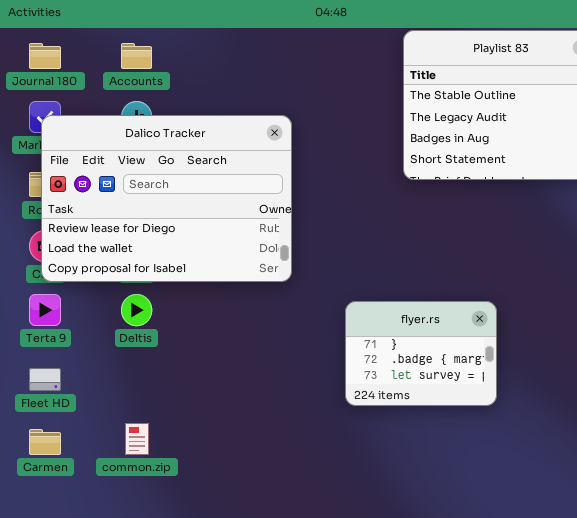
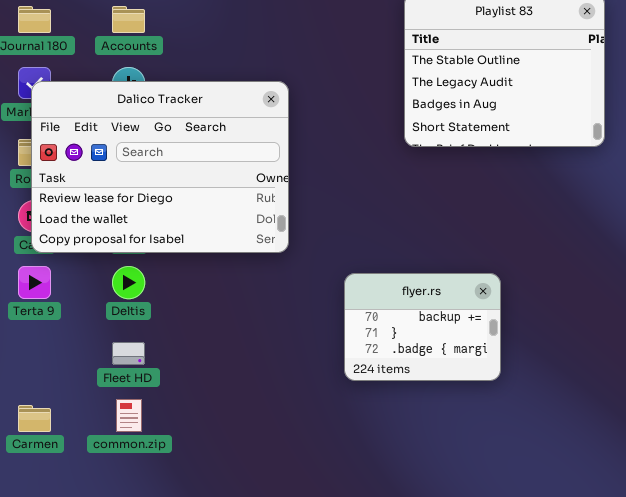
flyer.rs: [345,301,497,406] -> [344,273,501,381], scrolled up 1 row
Fleet HD: [29,368,61,391] -> [112,342,145,365], moved

